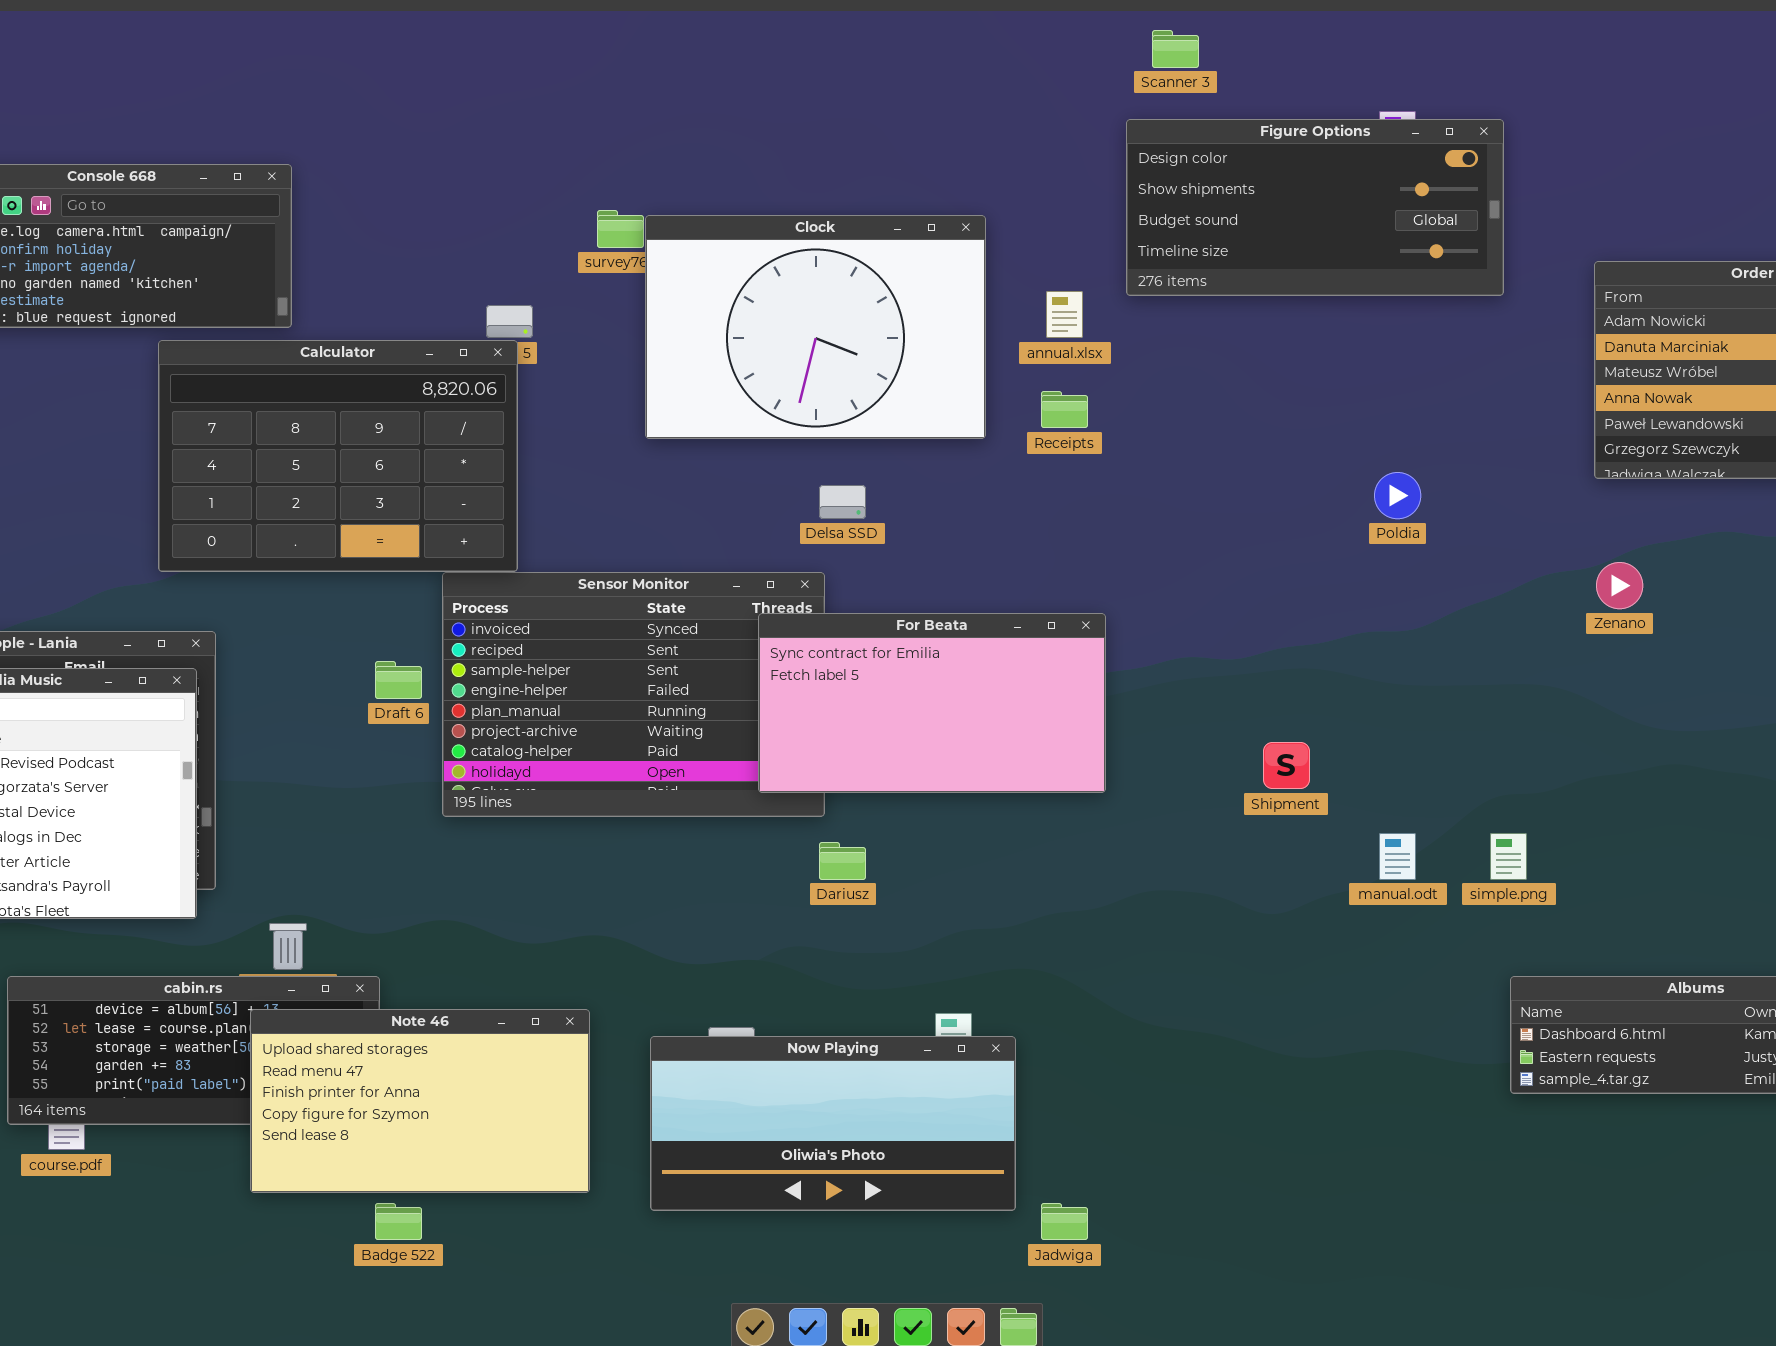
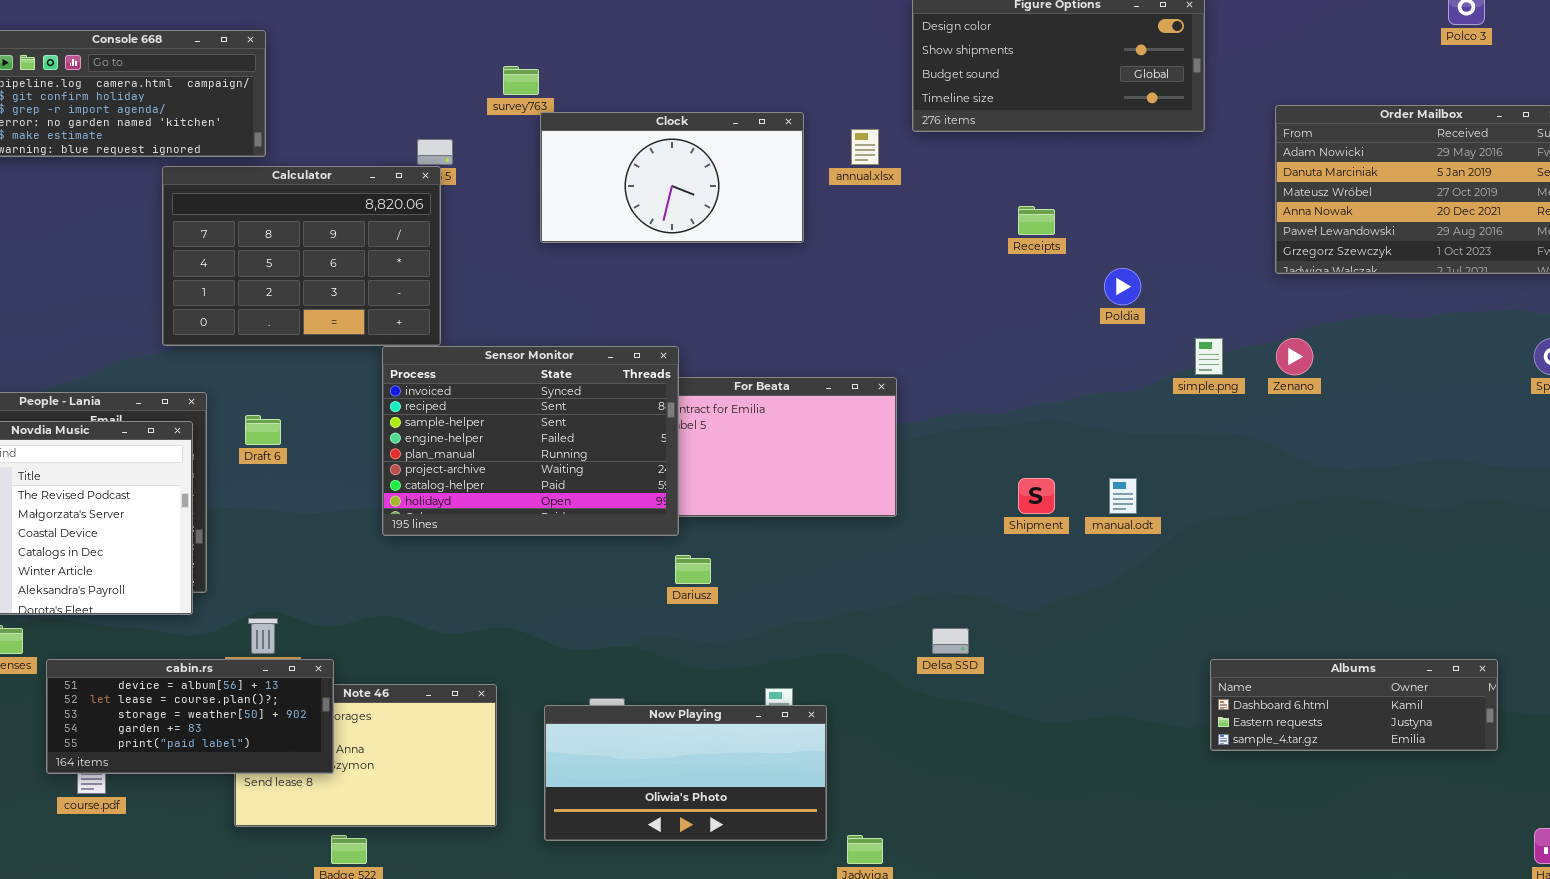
Clock: [645,215,986,439] -> [540,112,804,243], resized
Receipts: [1041,391,1088,428] -> [1018,206,1055,235], moved
Delsa SSD: [819,485,866,519] -> [932,628,969,654], moved
Sensor Monitor: [442,572,825,817] -> [382,346,679,536], raised
Draft 6: [375,661,422,699] -> [245,415,281,445], moved
manual.odt: [1379,833,1416,880] -> [1109,478,1137,514], moved
simple.png: [1490,833,1527,880] -> [1195,338,1223,375], moved
cabin.rs: [7,976,380,1125] -> [46,659,334,774], raised

